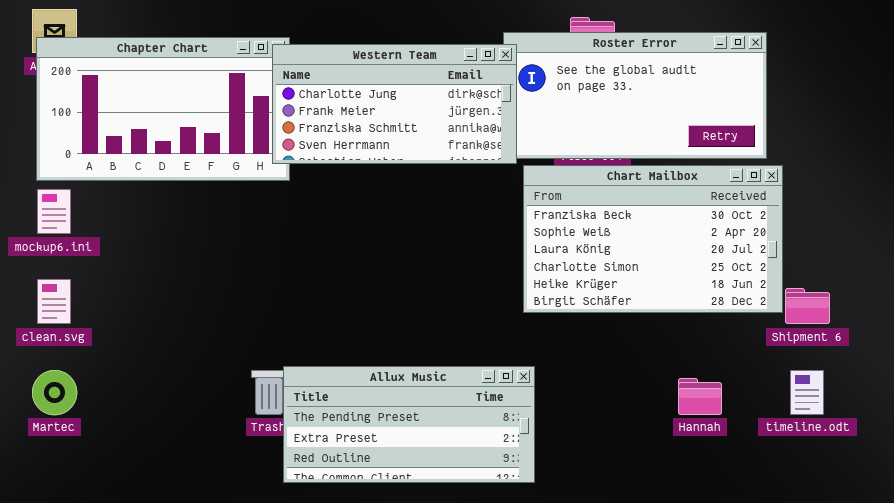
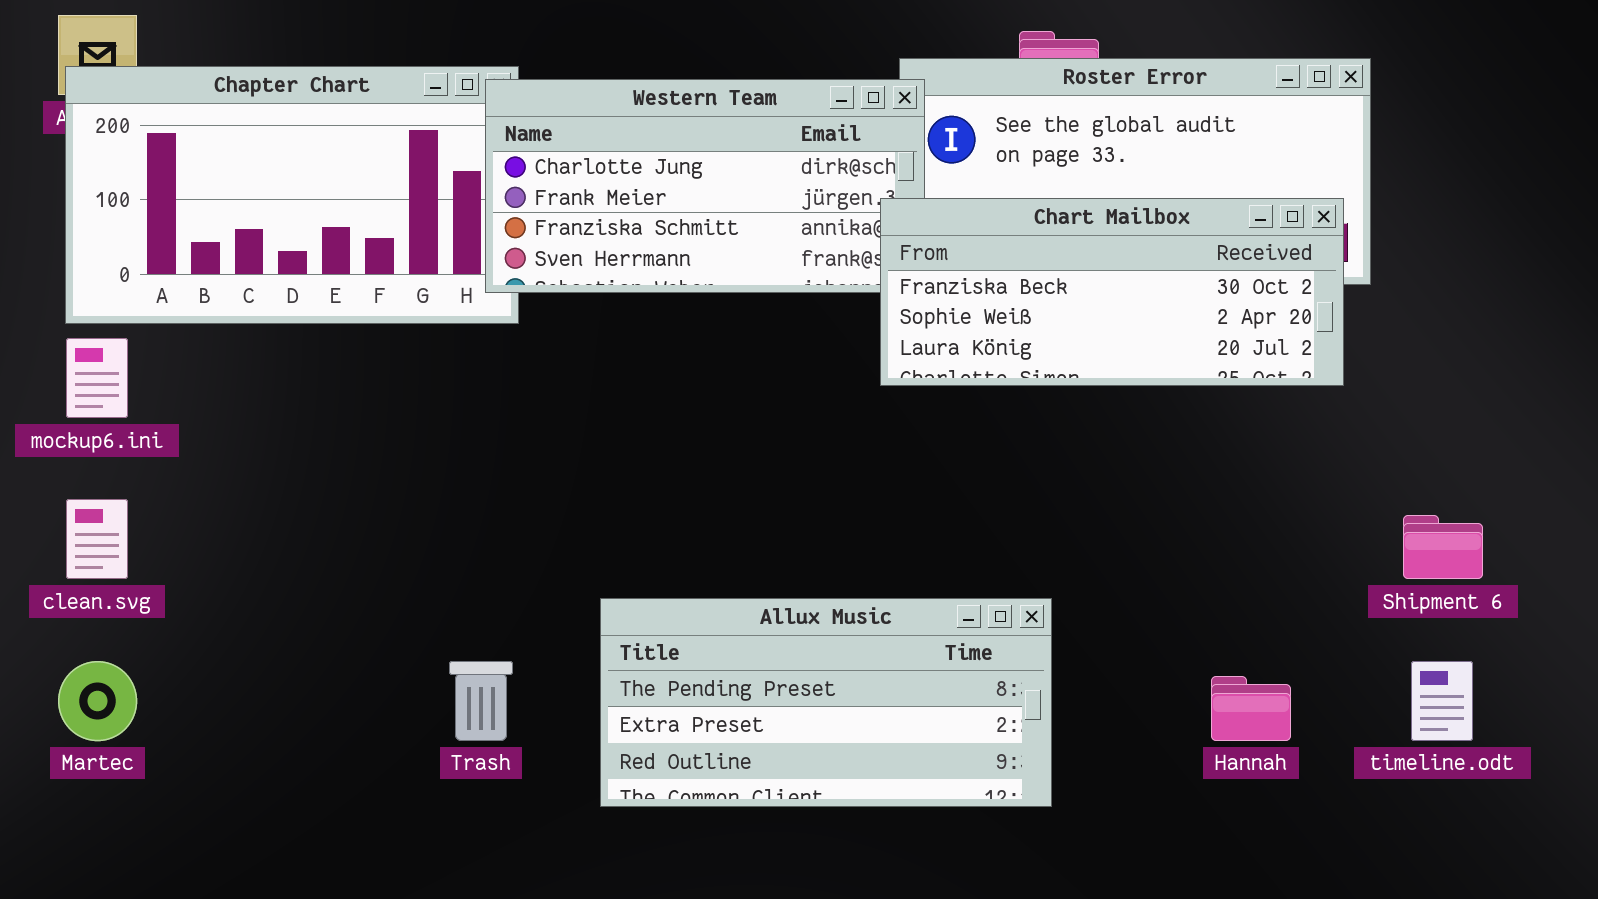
Chart Mailbox: [523,165,783,313] -> [880,198,1344,386], moved, resized
Allux Music: [283,366,535,483] -> [600,598,1052,807], moved

